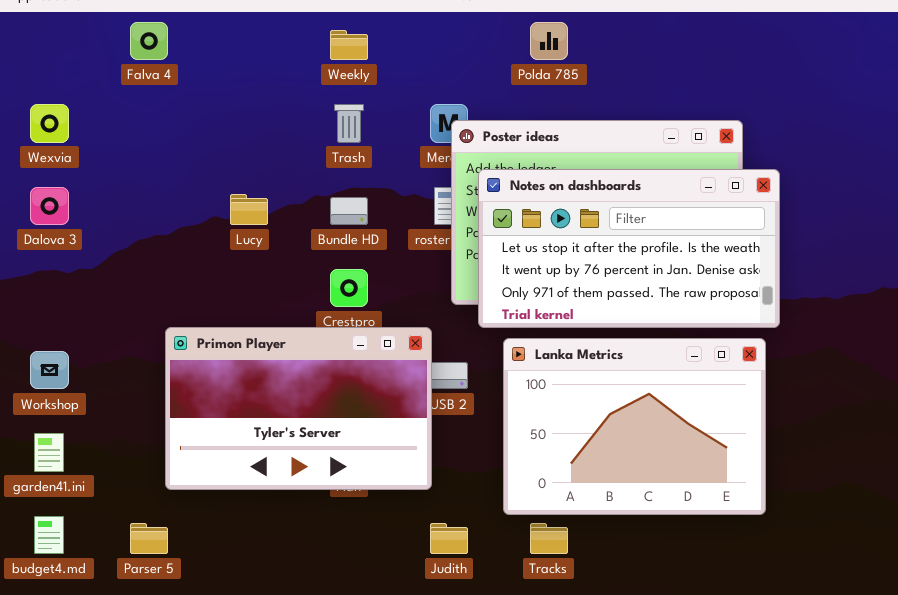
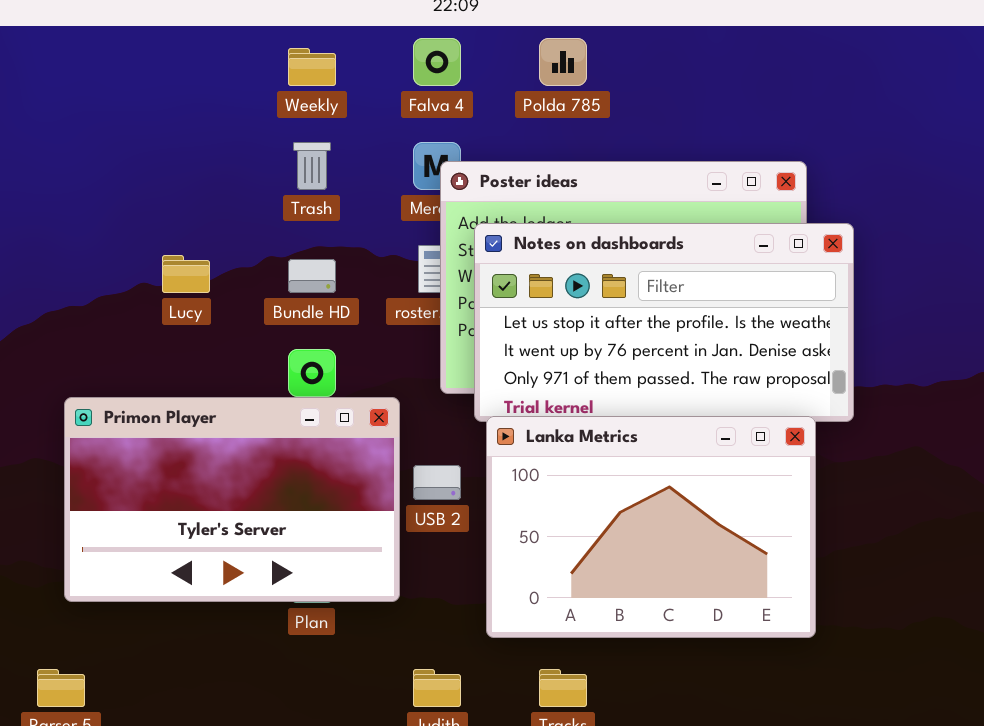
Falva 4: [130,22,168,60] -> [413,38,461,86], moved
Primon Player: [165,327,432,490] -> [64,397,400,602], moved
Lanka Metrics: [503,338,766,515] -> [486,416,816,638], moved

